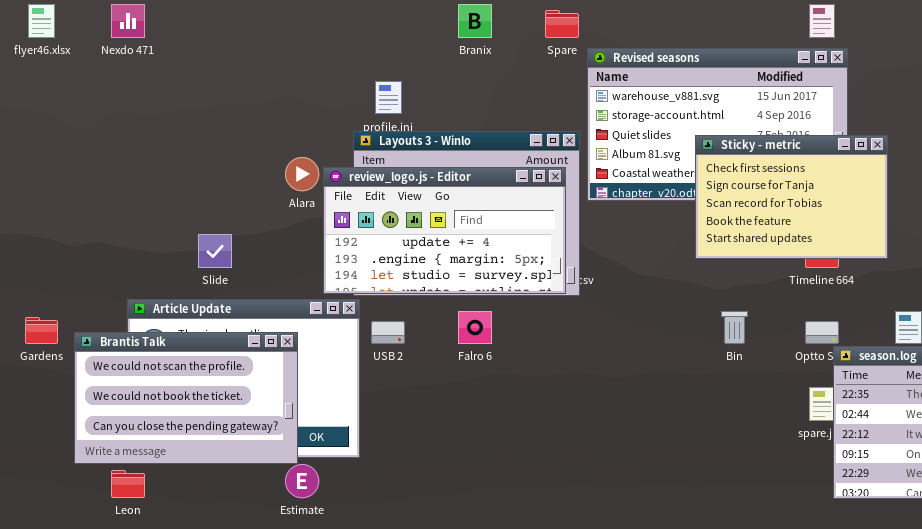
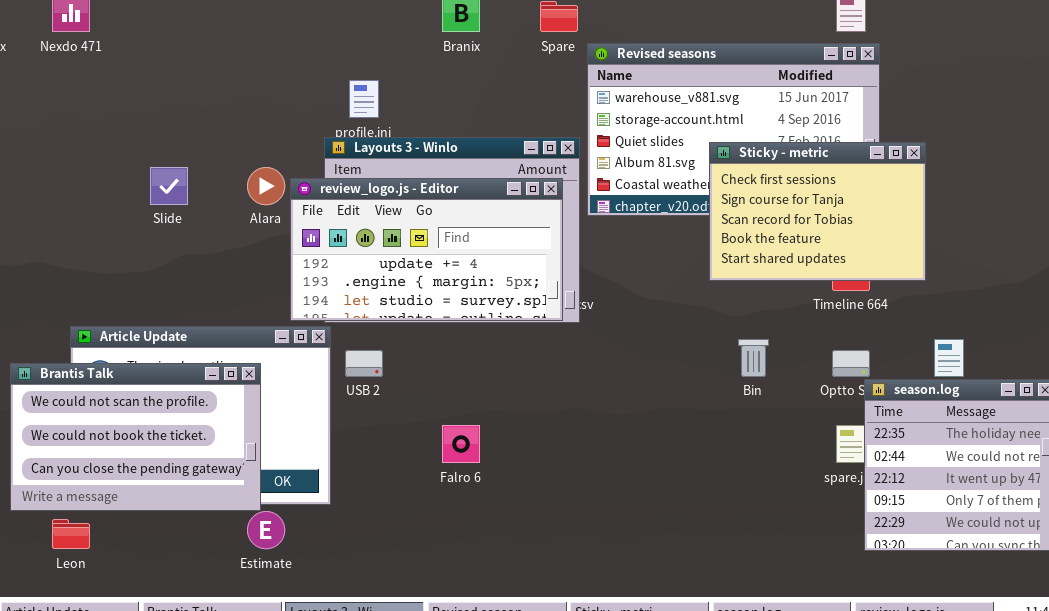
Slide: [198,234,232,268] -> [150,167,188,205], moved
Falro 6: [458,311,492,344] -> [442,425,480,463], moved

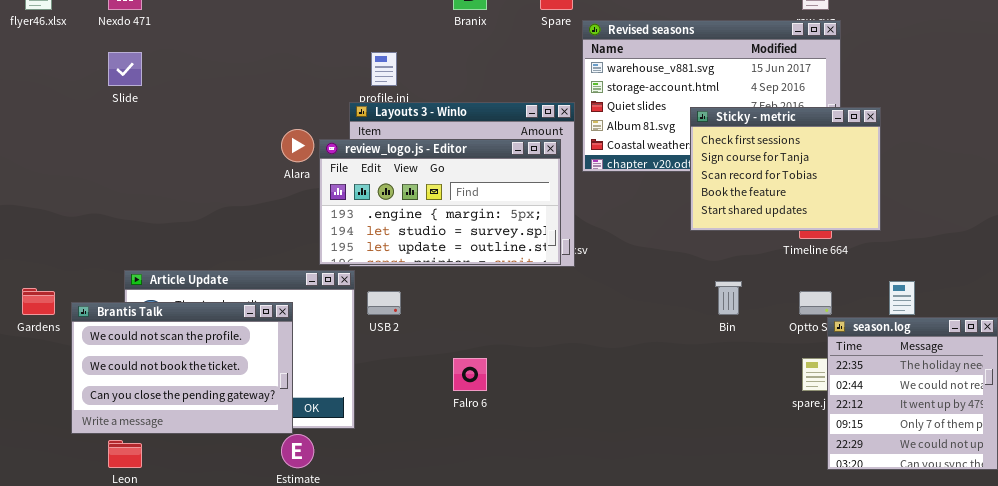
Slide: [150,167,188,205] -> [108,52,142,86], moved
review_logo.js - Editor: [290,178,563,321] -> [319,139,561,265], scrolled down 1 row

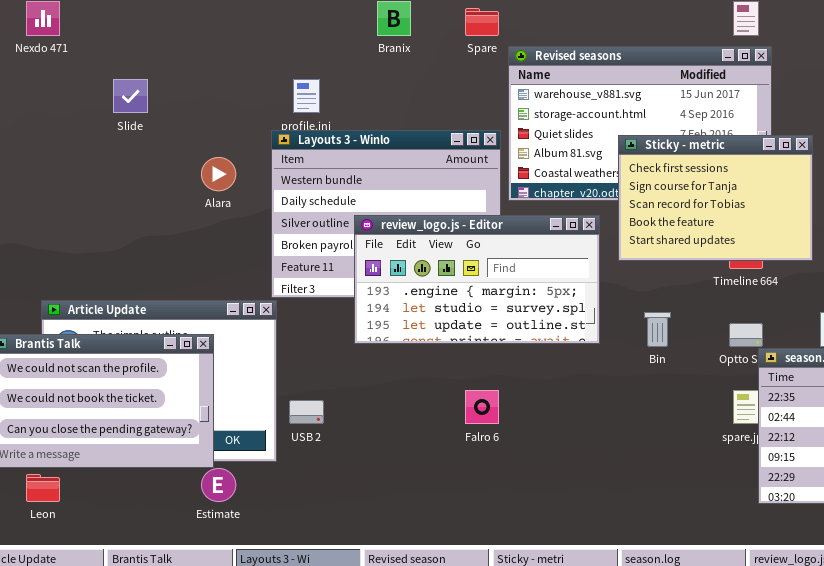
Slide: [108,52,142,86] -> [113,79,148,113], moved
review_logo.js - Editor: [319,139,561,265] -> [354,215,600,344], moved
USB 2: [367,291,401,315] -> [289,400,324,424], moved
Falro 6: [453,358,487,391] -> [465,390,499,424], moved

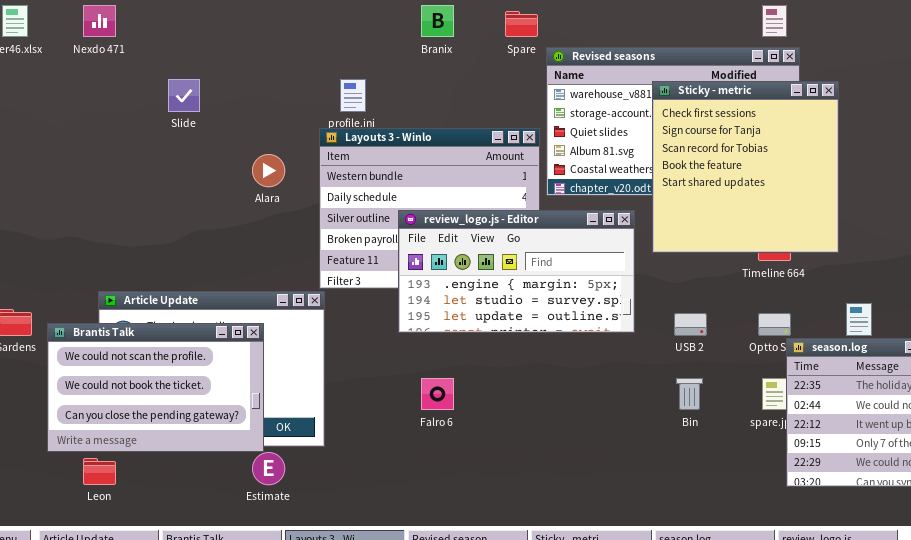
Sticky - metric: [618,135,813,261] -> [652,81,839,253], resized
Bin: [644,312,671,347] -> [676,378,703,410], moved
Falro 6: [465,390,499,424] -> [421,378,454,410], moved
USB 2: [289,400,324,424] -> [674,313,707,336], moved

